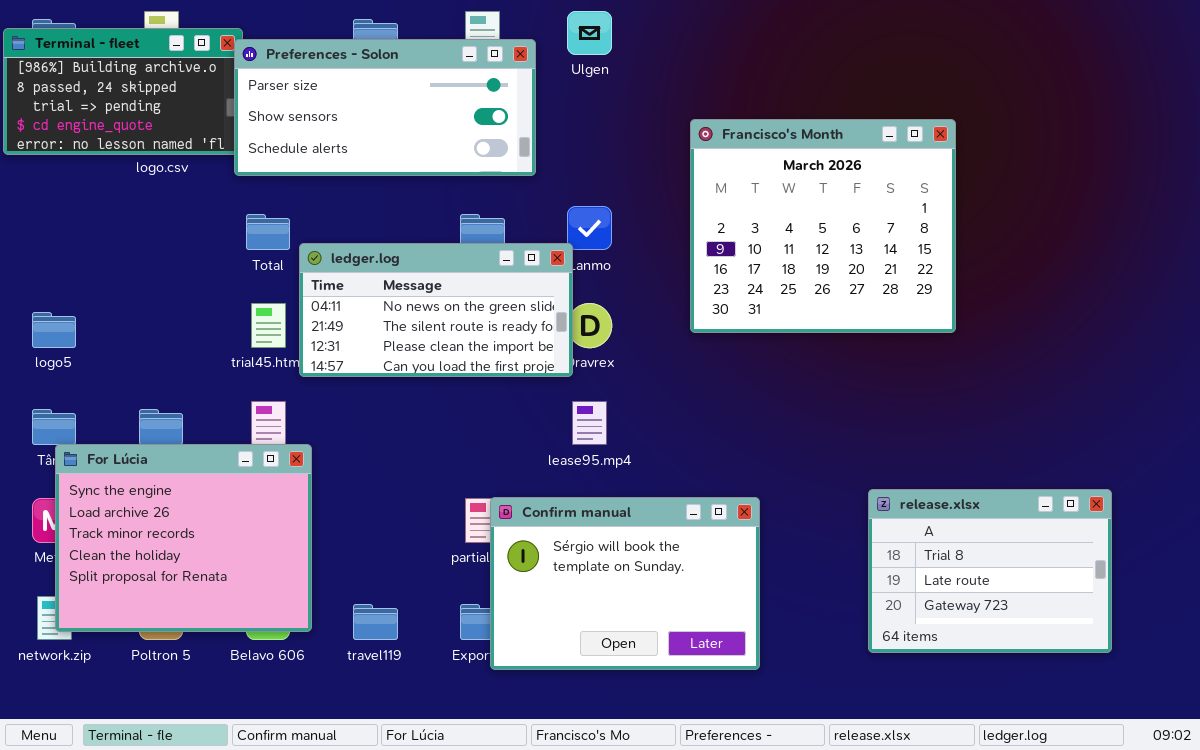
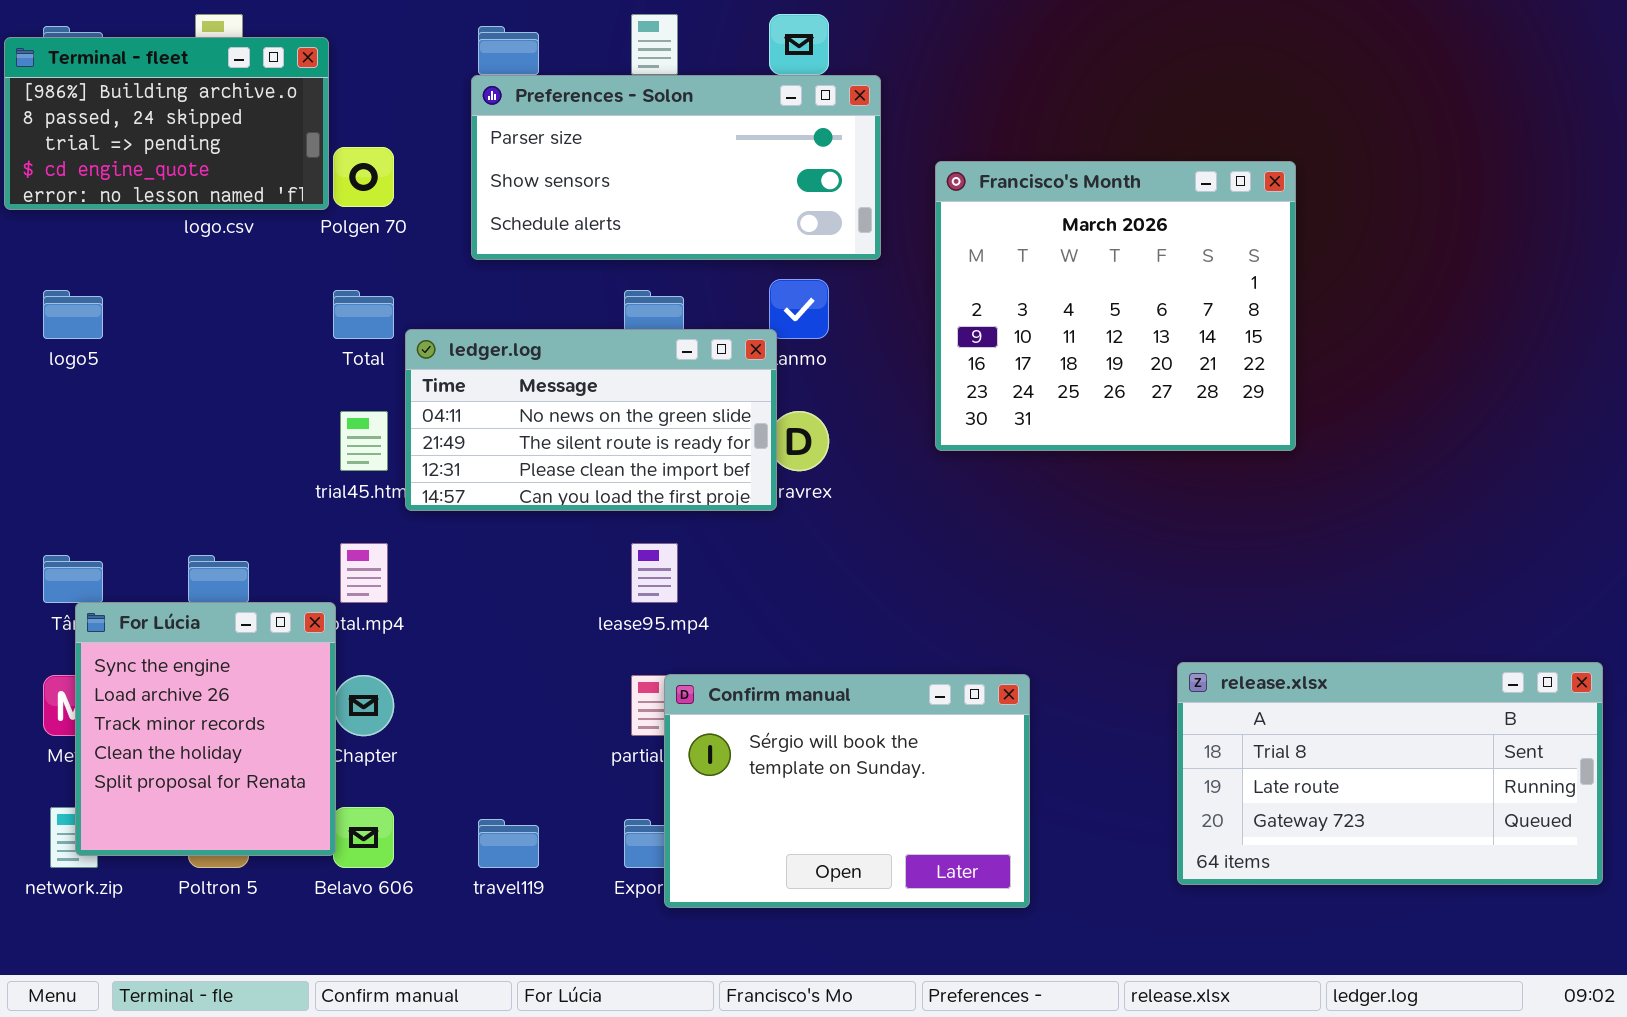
Preferences - Solon: [234,39,536,176] -> [471,75,881,260], moved
logo5: [32,312,76,348] -> [43,290,103,339], moved
lease95.mp4: [572,401,607,445] -> [631,543,678,603], moved
For Lúcia: [55,444,312,632] -> [75,602,336,856], resized
release.xlsx: [868,489,1112,653] -> [1177,662,1603,885], resized

